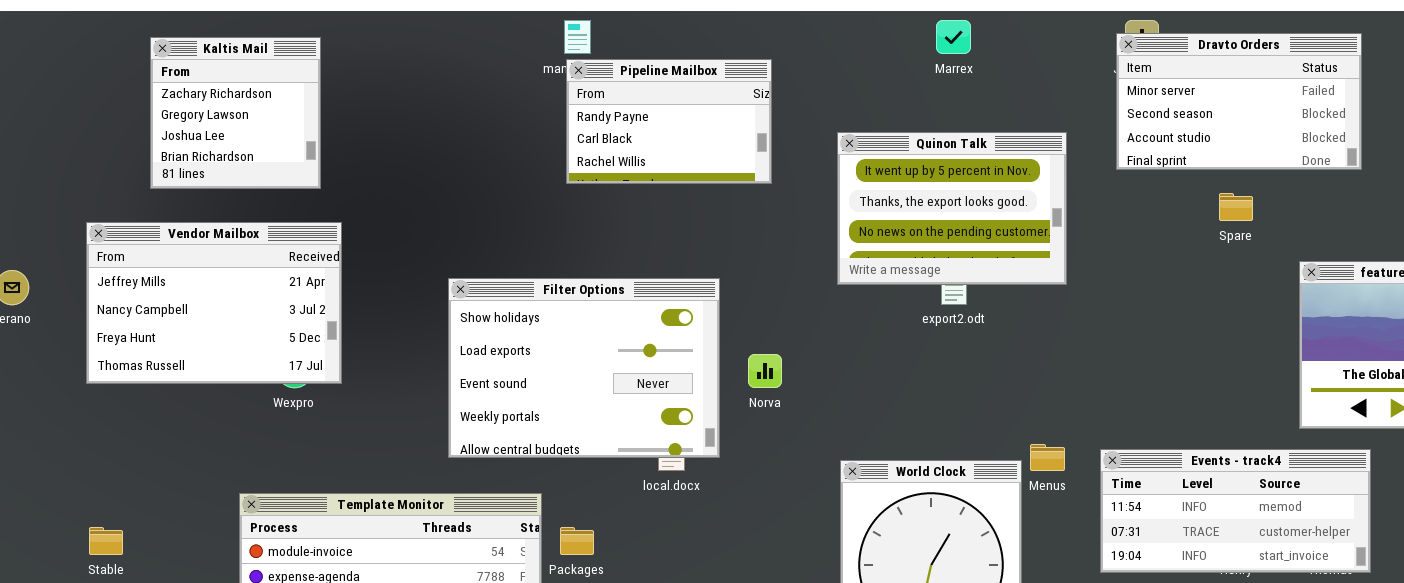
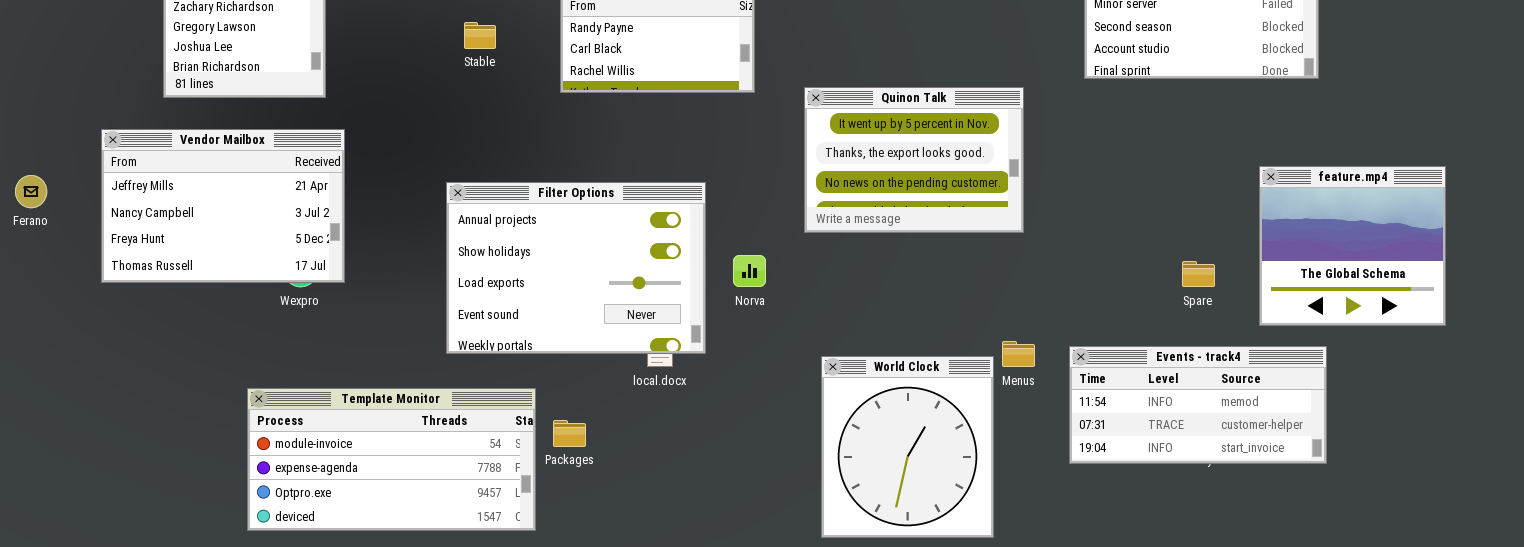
Quinon Talk: [837,132,1067,285] -> [804,87,1024,233], moved
Spare: [1219,193,1253,221] -> [1182,261,1215,287], moved
Filter Options: [448,278,720,458] -> [446,182,706,354], scrolled up 1 row
Stable: [89,527,123,555] -> [464,22,496,49], moved

